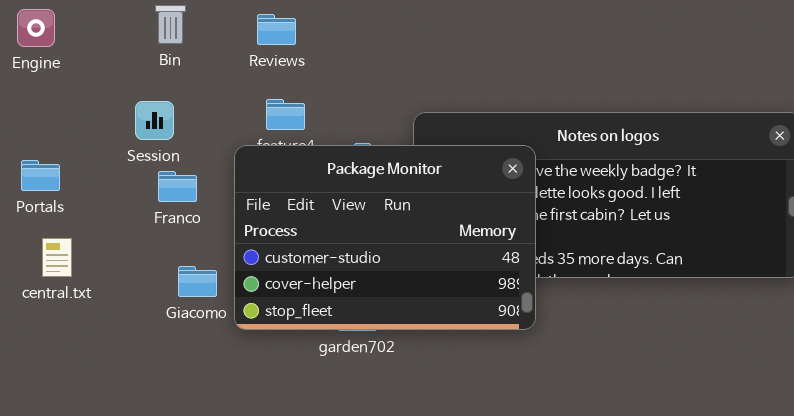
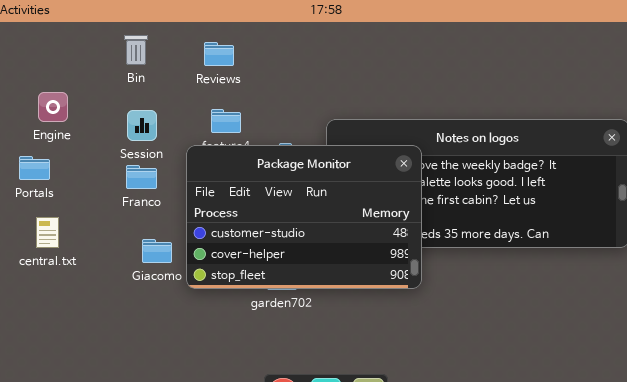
Engine: [17,9,55,47] -> [38,92,68,122], moved
Session: [135,101,174,140] -> [127,110,157,141], moved

